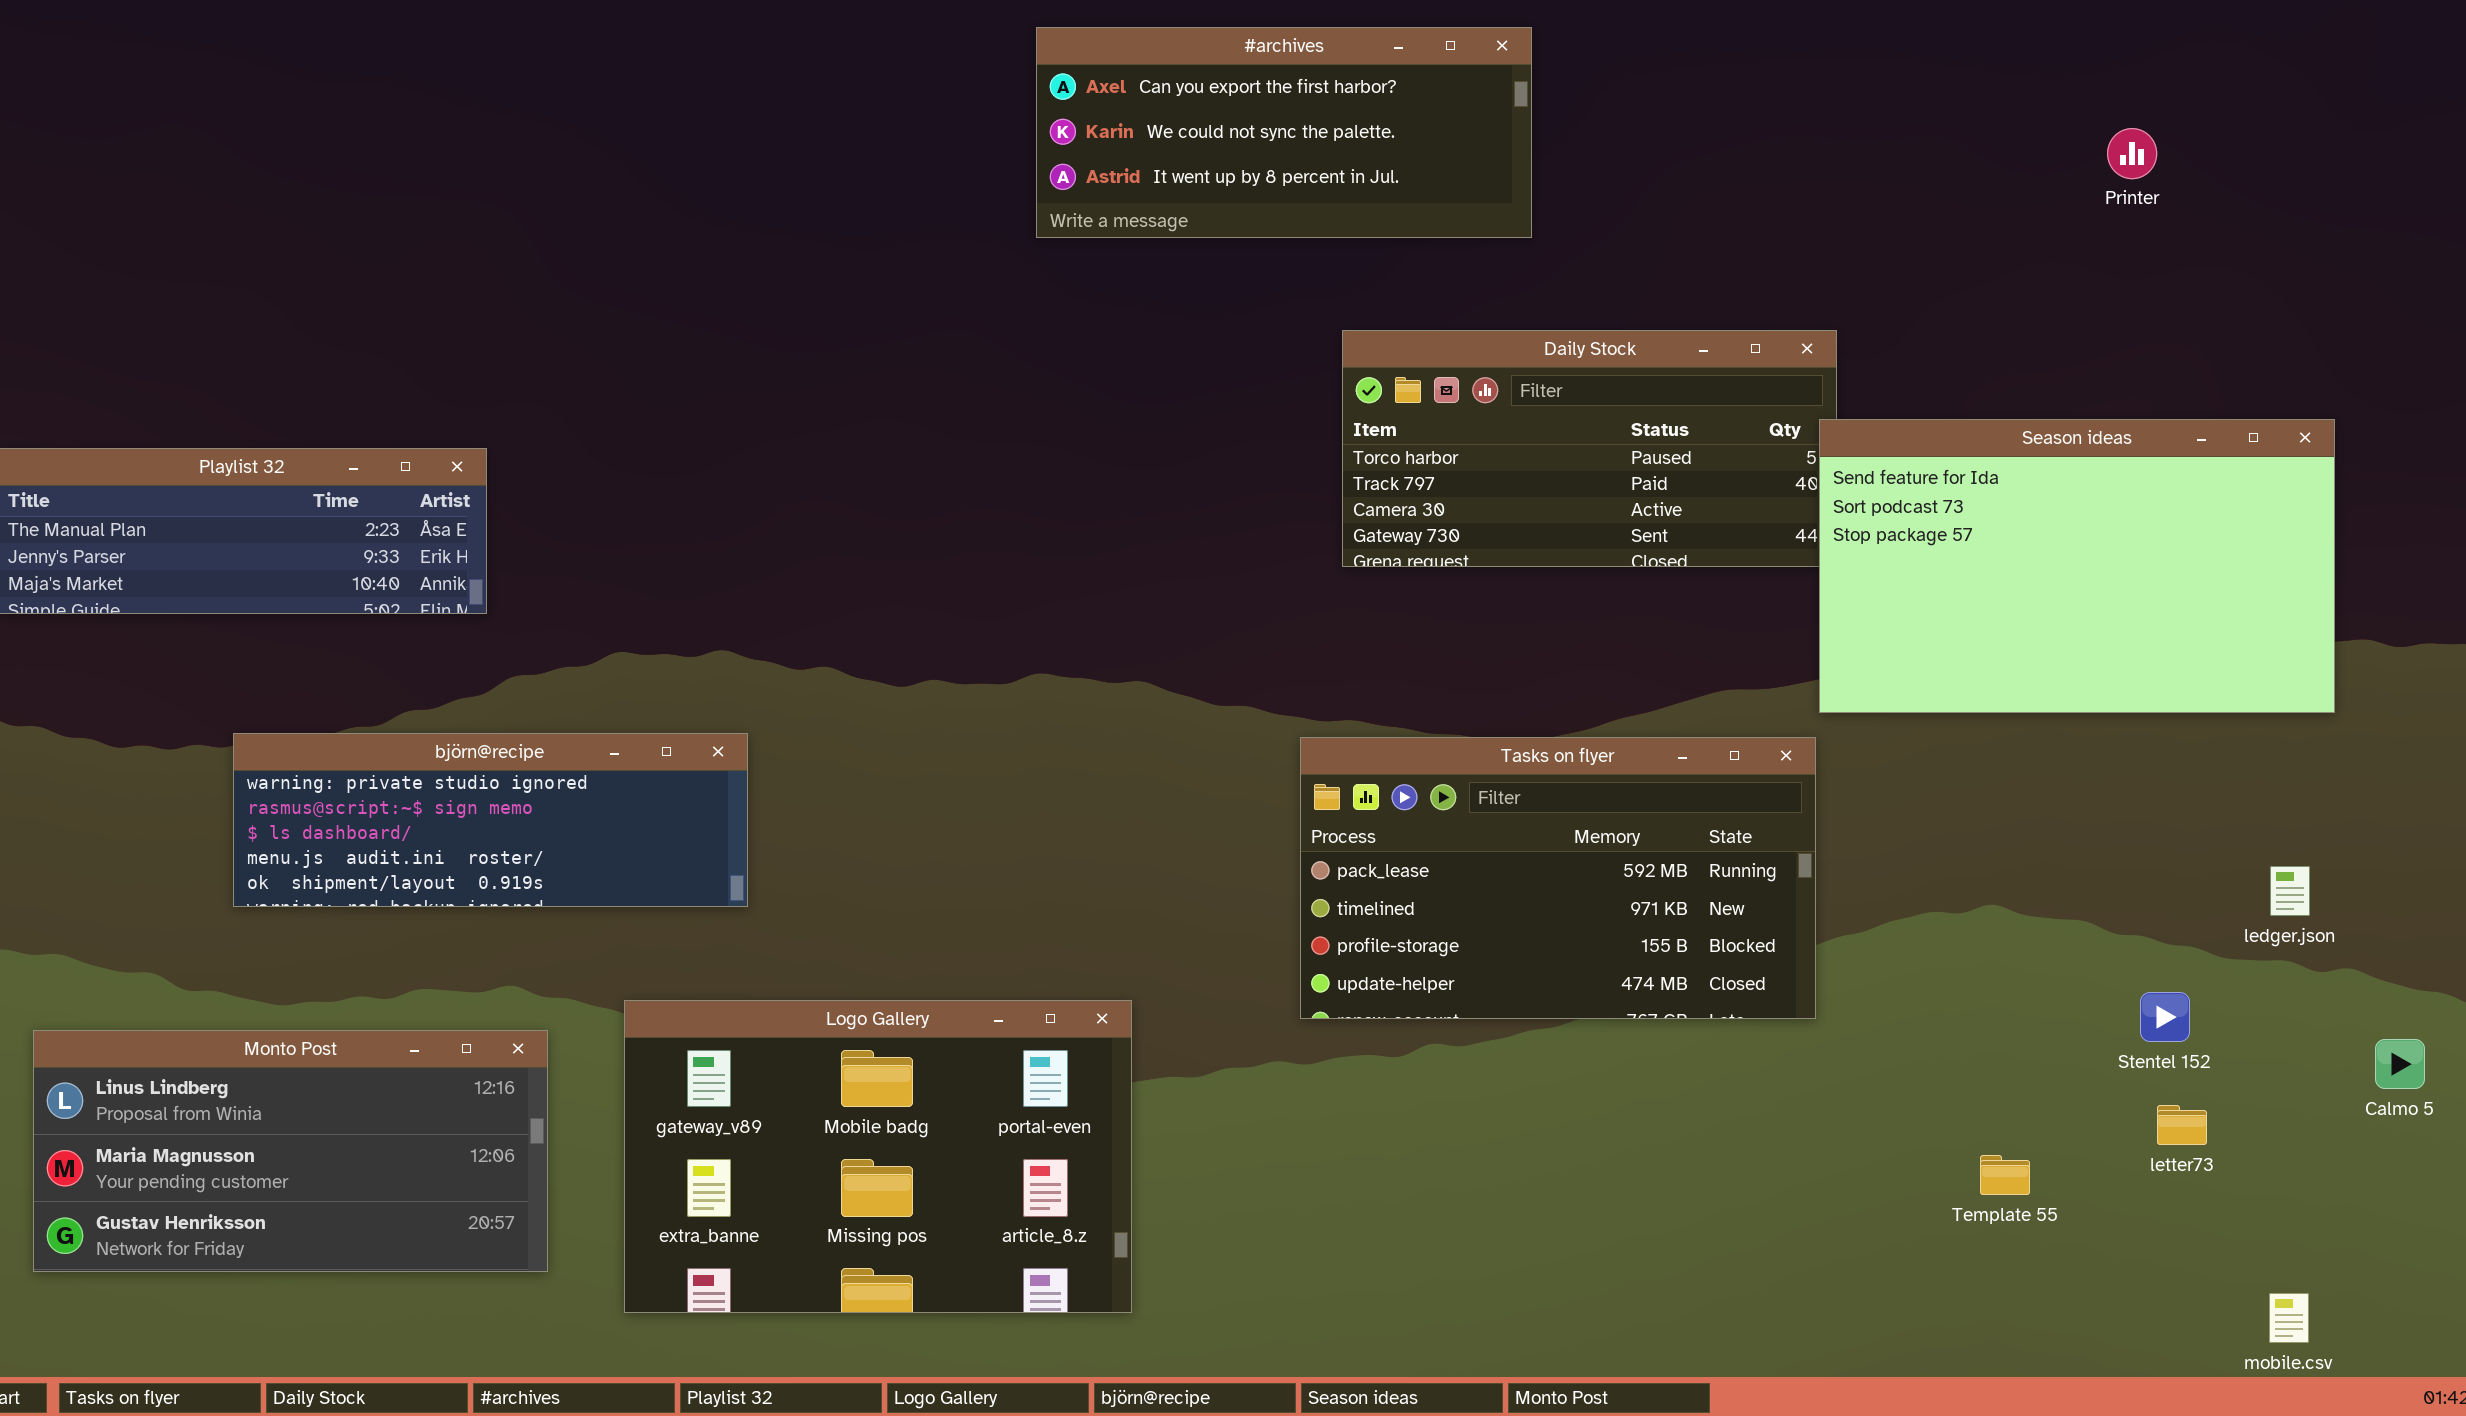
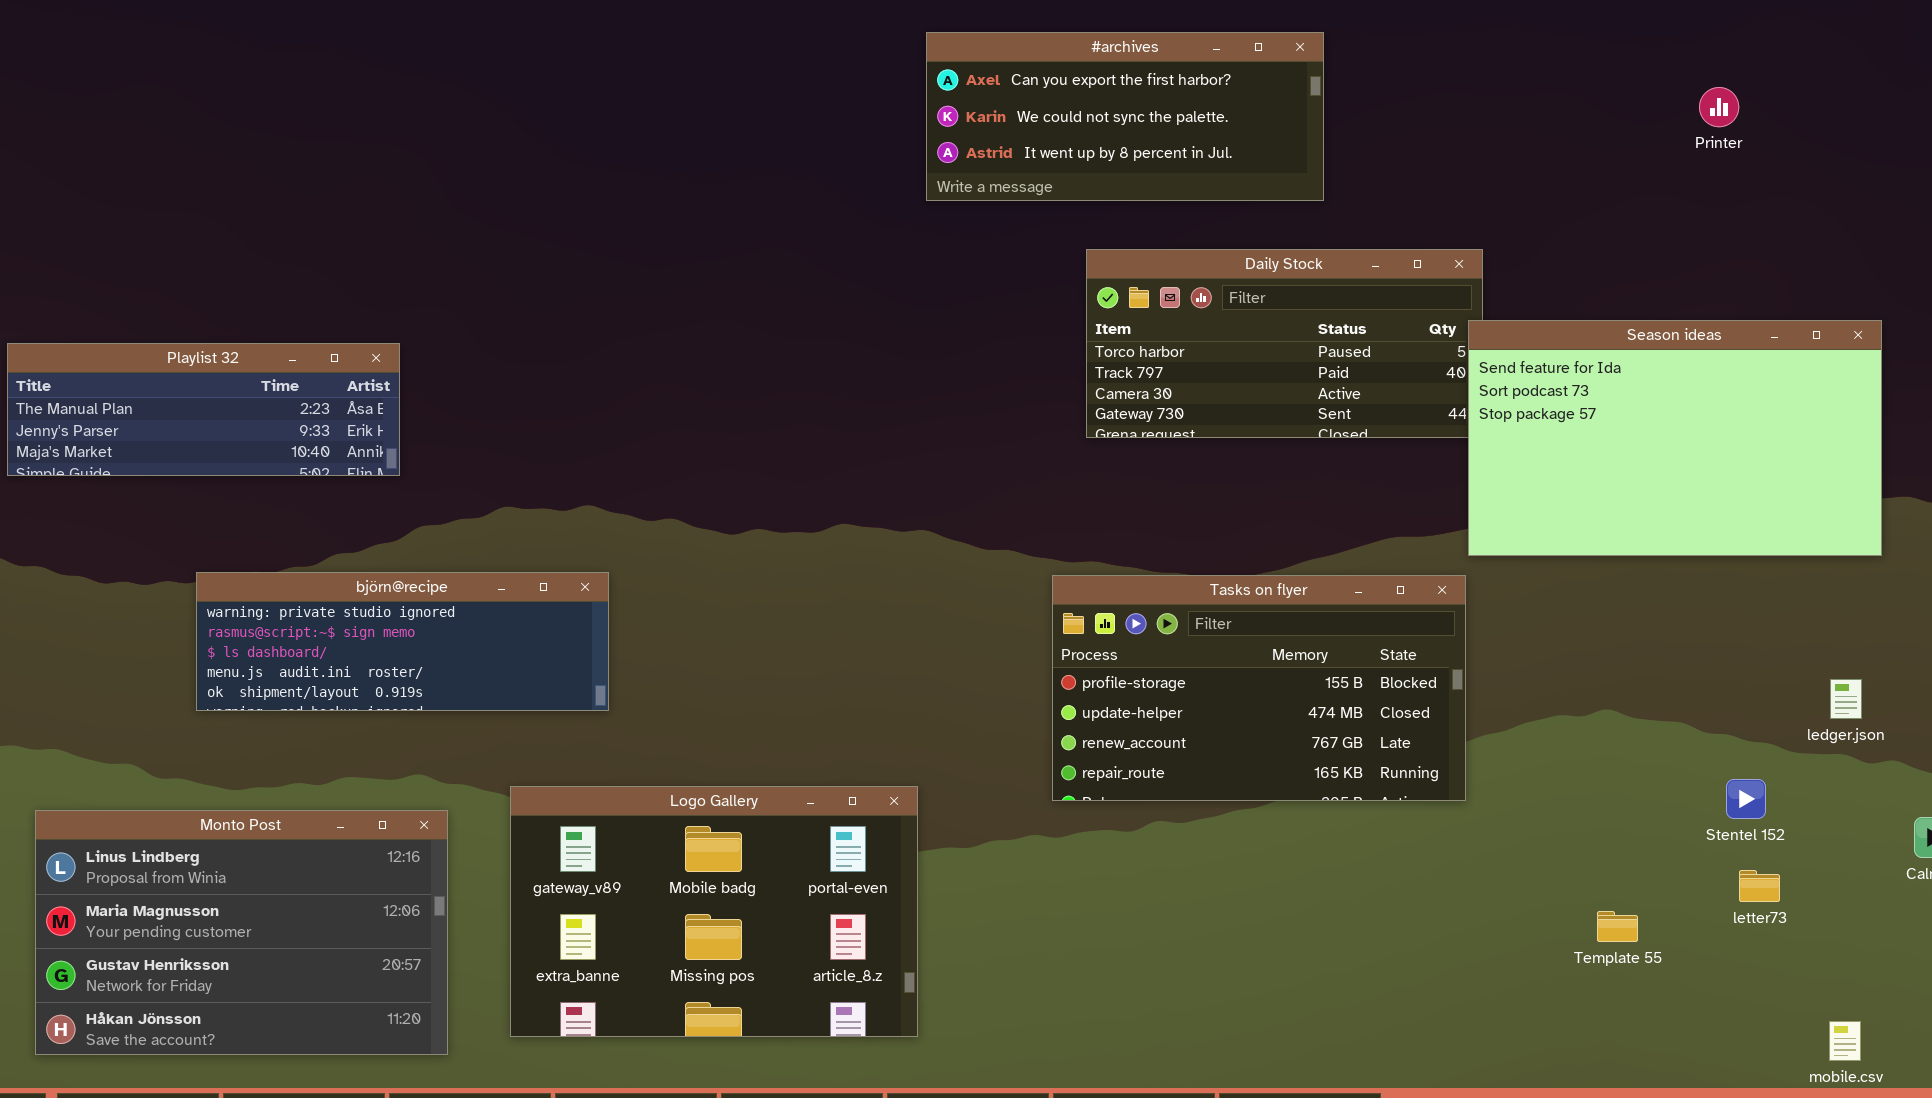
#archives: [1036,27,1532,238] -> [926,32,1324,201], moved
Tasks on flyer: [1300,737,1816,1019] -> [1052,575,1466,801], scrolled down 2 rows
Monto Post: [33,1030,548,1272] -> [35,810,448,1055], resized

